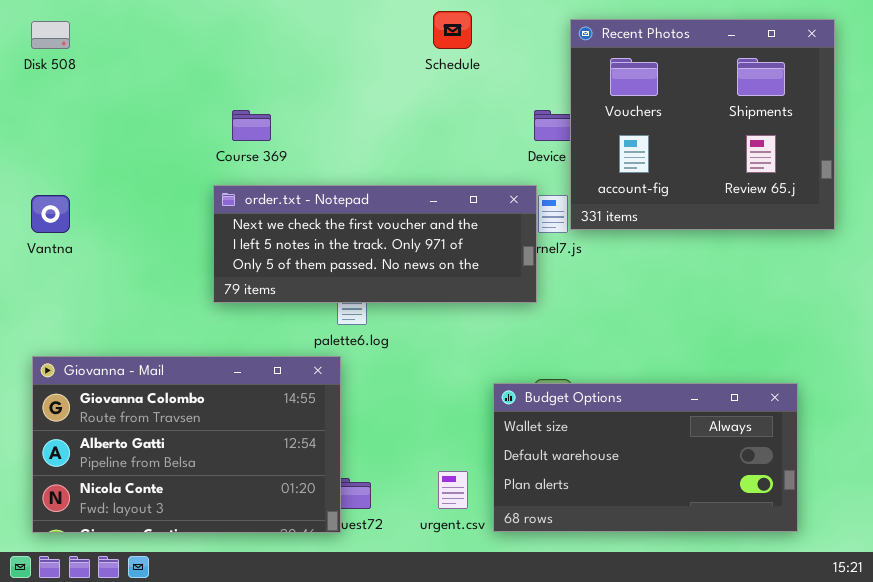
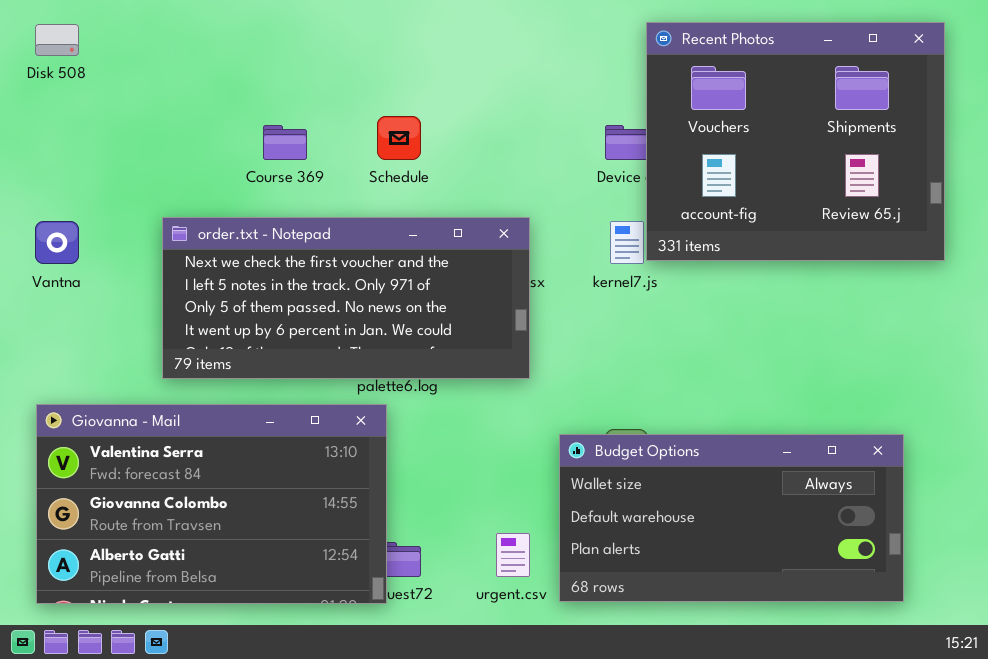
Schedule: [433,11,472,49] -> [377,116,421,160], moved
order.txt - Notepad: [213,185,537,303] -> [162,217,530,379], moved, resized
Giovanna - Mail: [32,356,341,533] -> [36,404,387,604], scrolled up 1 row

